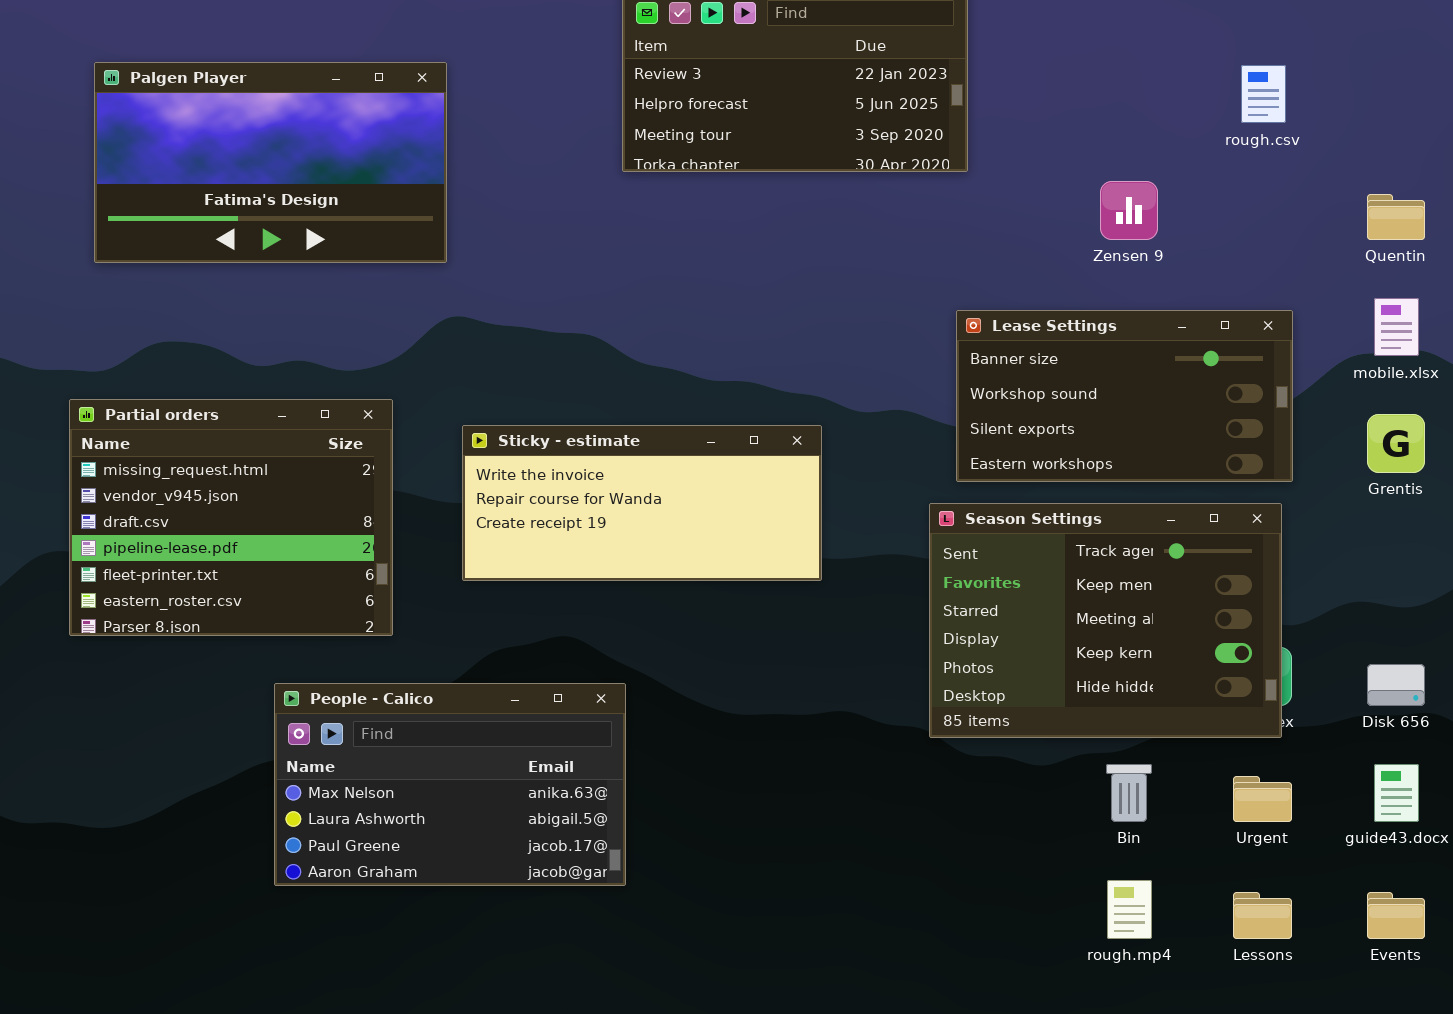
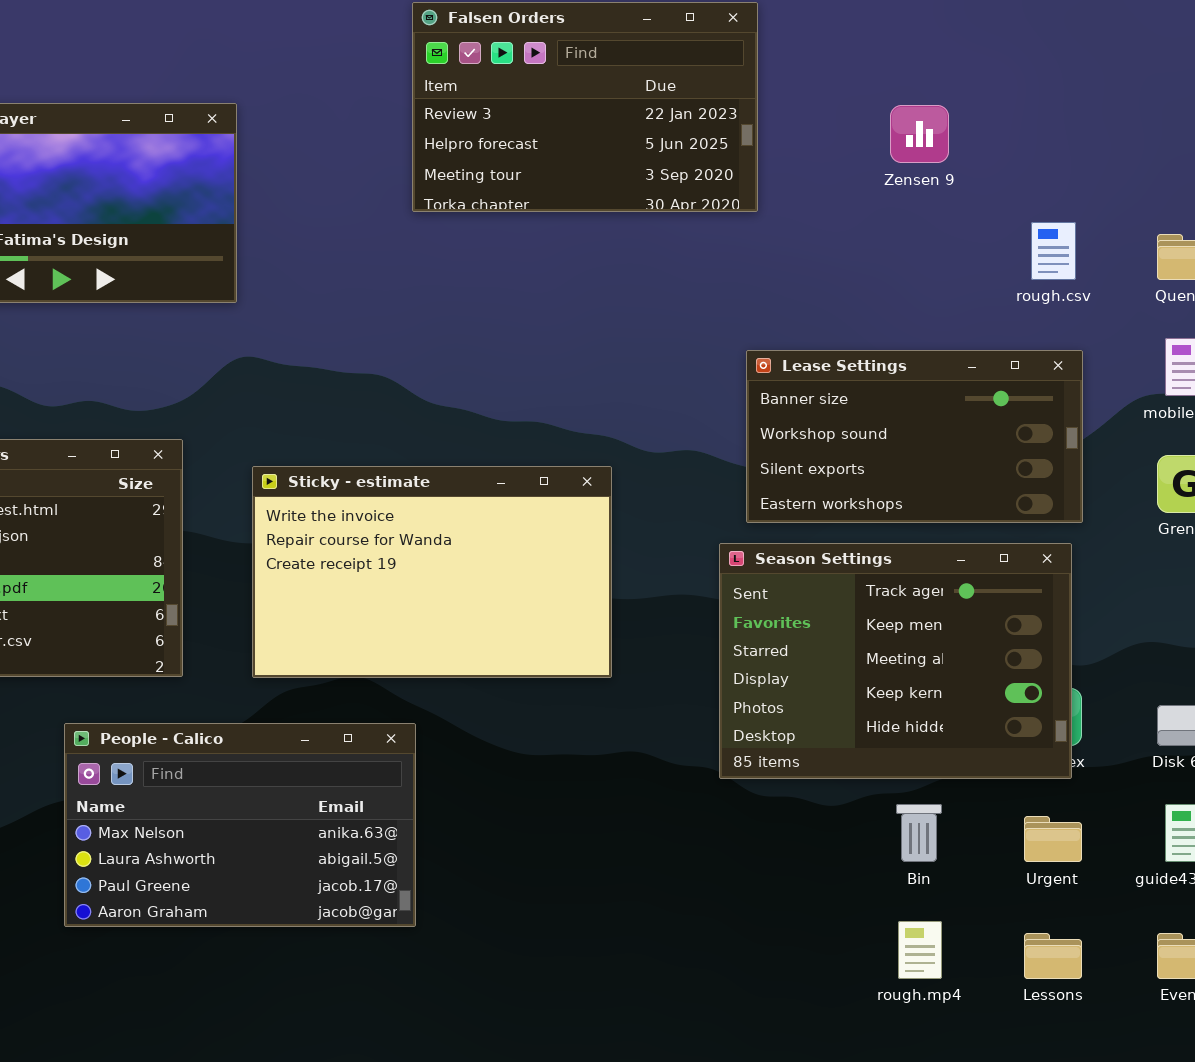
rough.csv: [1241,65,1286,123] -> [1031,222,1076,280], moved
Zensen 9: [1100,181,1158,240] -> [890,105,949,163], moved
Sticky - estimate: [462,425,822,581] -> [252,466,612,678], resized

